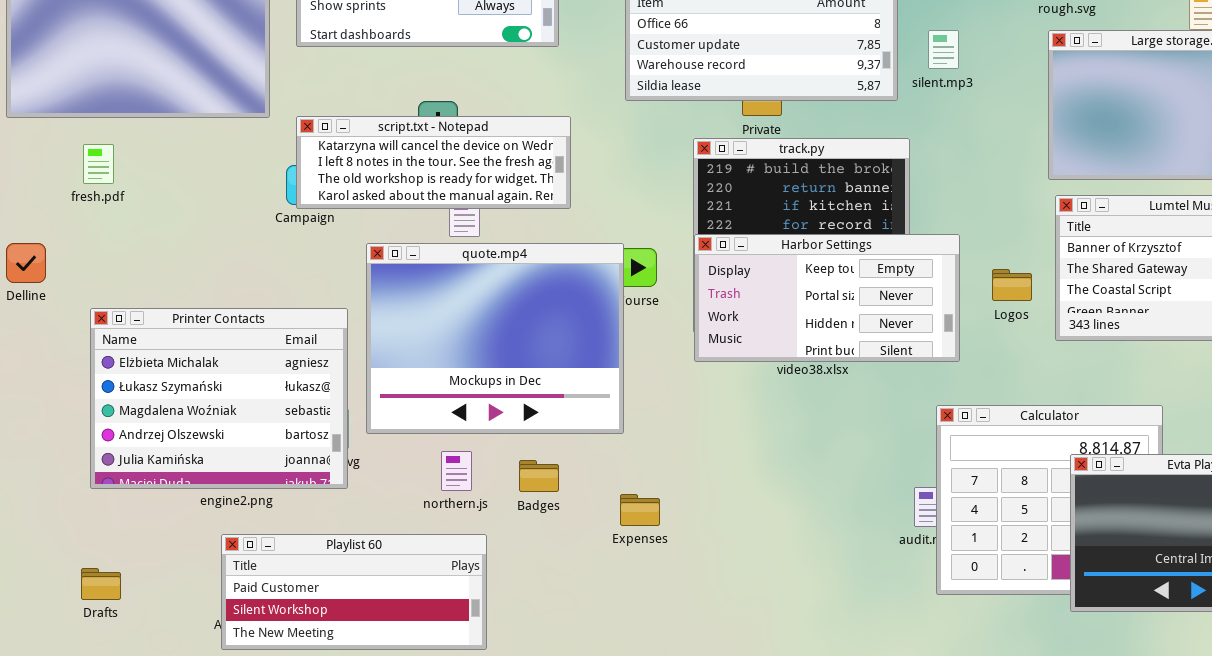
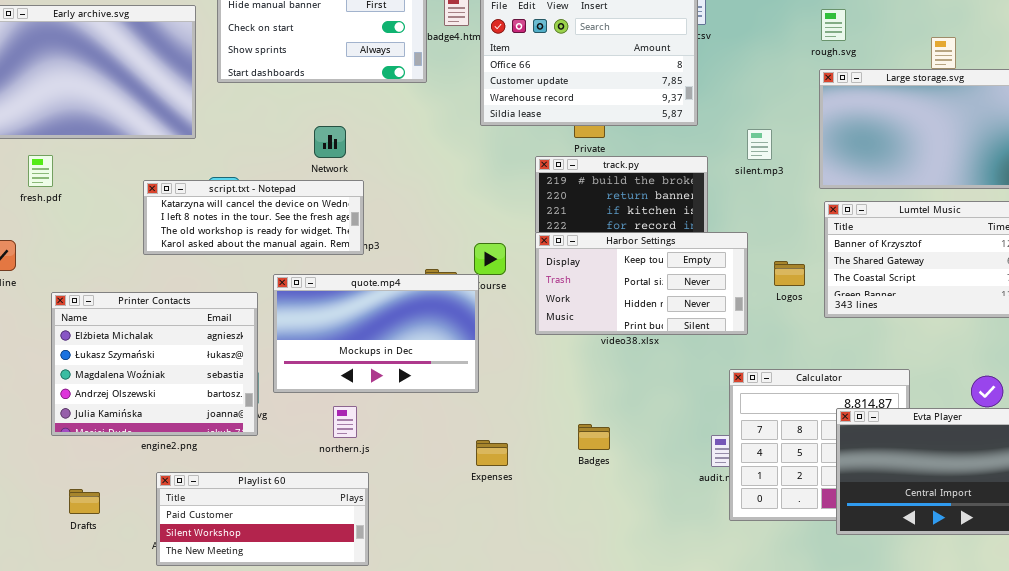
silent.mp3: [928,30,959,69] -> [747,129,772,160], moved
script.txt - Notepad: [296,116,571,209] -> [143,180,364,255], moved
fresh.pdf: [83,144,114,184] -> [28,155,53,187], moved
quote.mp4: [366,243,624,434] -> [273,274,479,393], resized
Badges: [519,460,559,492] -> [578,424,610,450], moved
Drafts: [81,568,121,600] -> [69,489,100,514], moved

